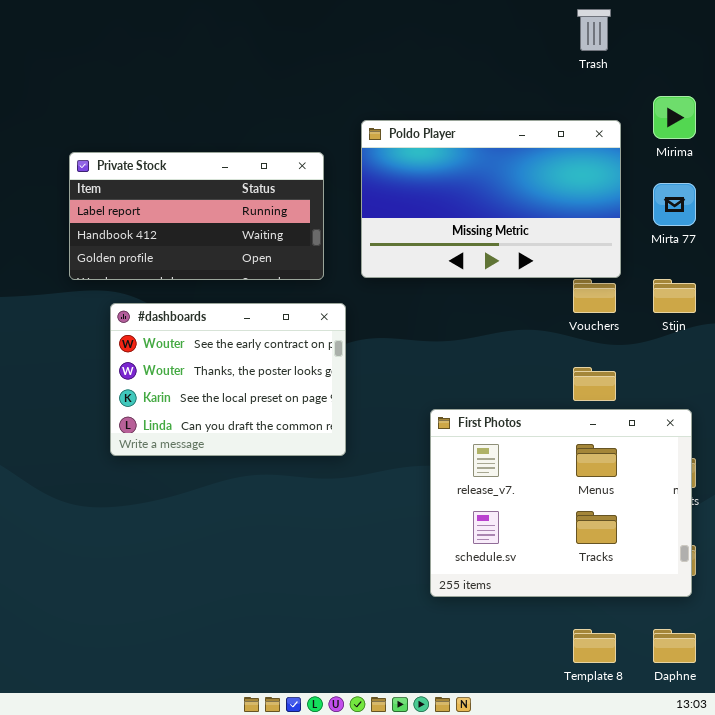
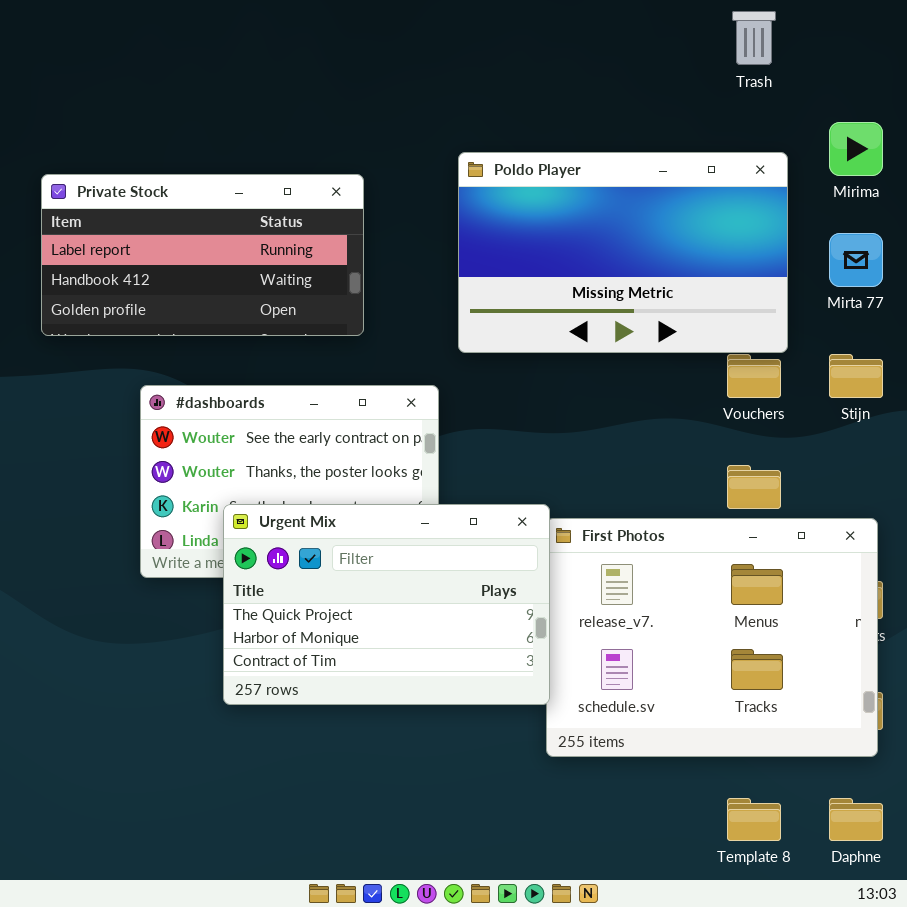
Private Stock: [69,152,324,280] -> [41,174,364,336], moved
Urgent Mix: none -> [223,504,550,705], opened

